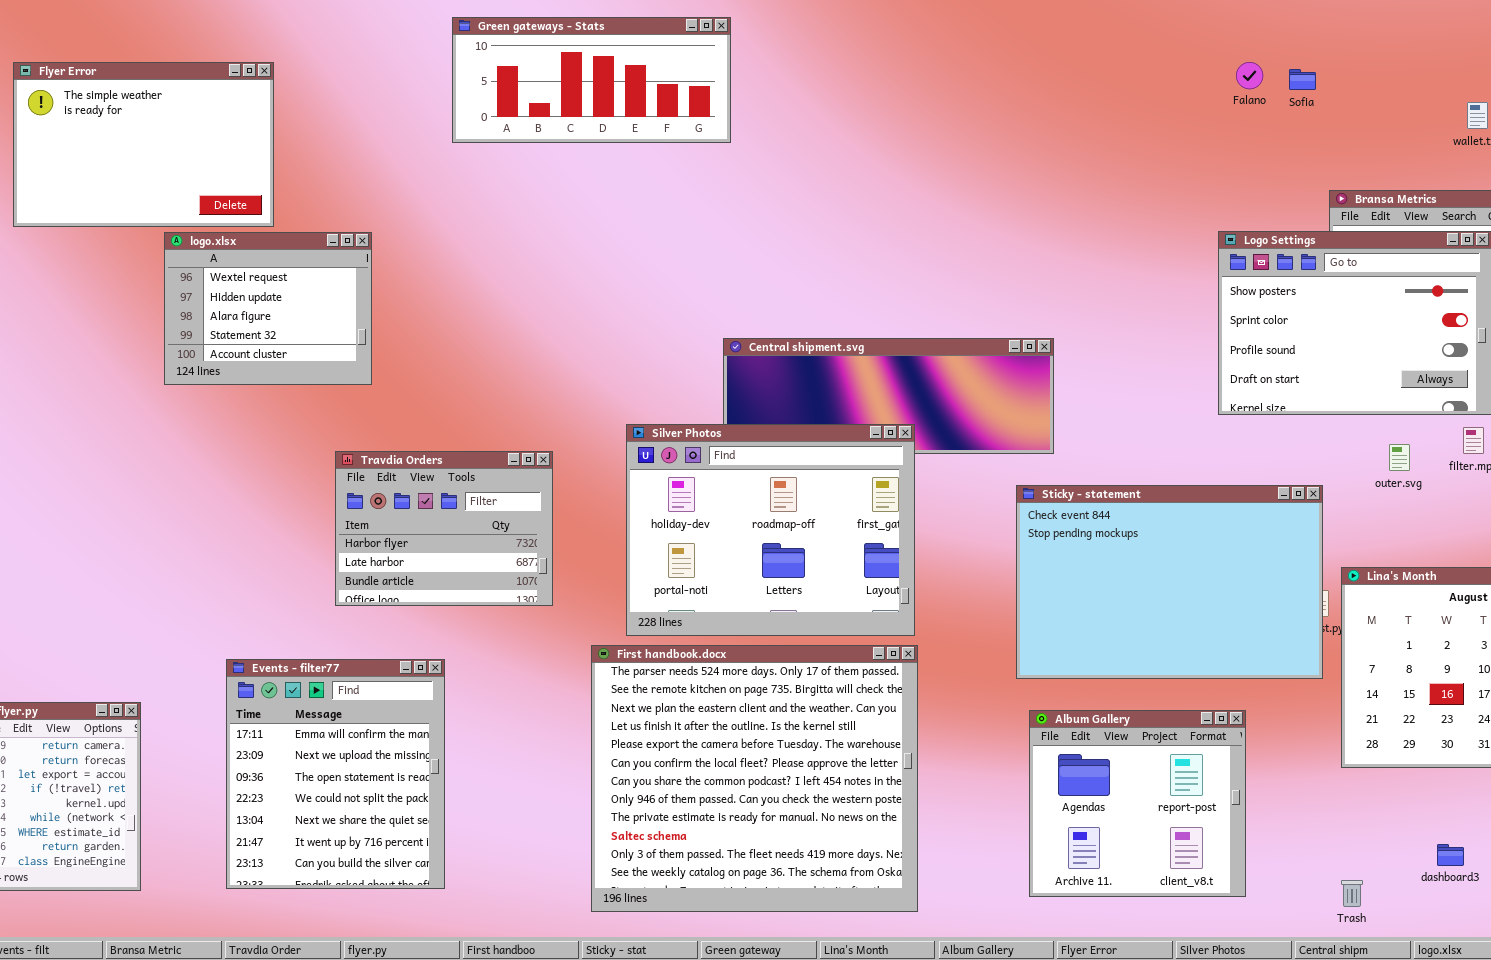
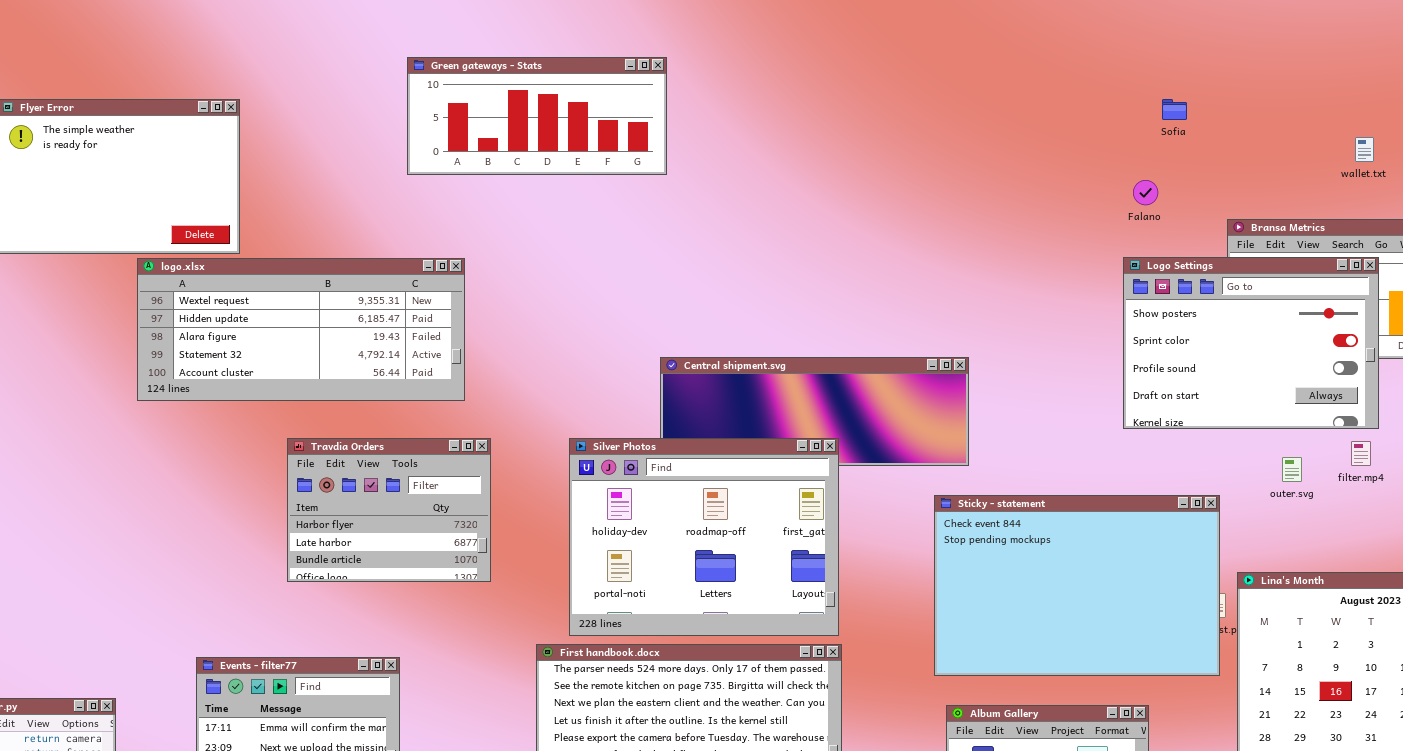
Falano: [1236,62,1263,89] -> [1133,180,1158,205], moved
Sofia: [1289,69,1316,90] -> [1162,99,1187,120], moved
logo.xlsx: [164,232,372,385] -> [137,258,465,401], resized
Travdia Orders: [335,451,553,606] -> [287,438,491,582], moved

